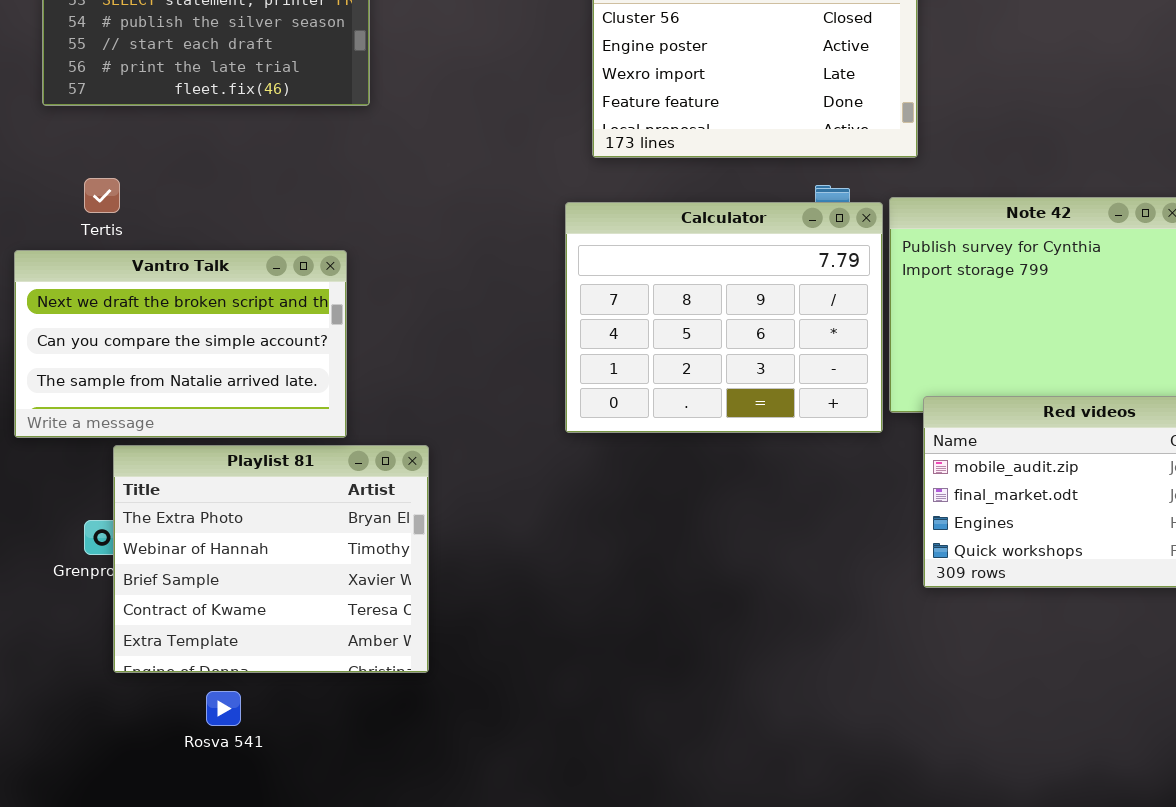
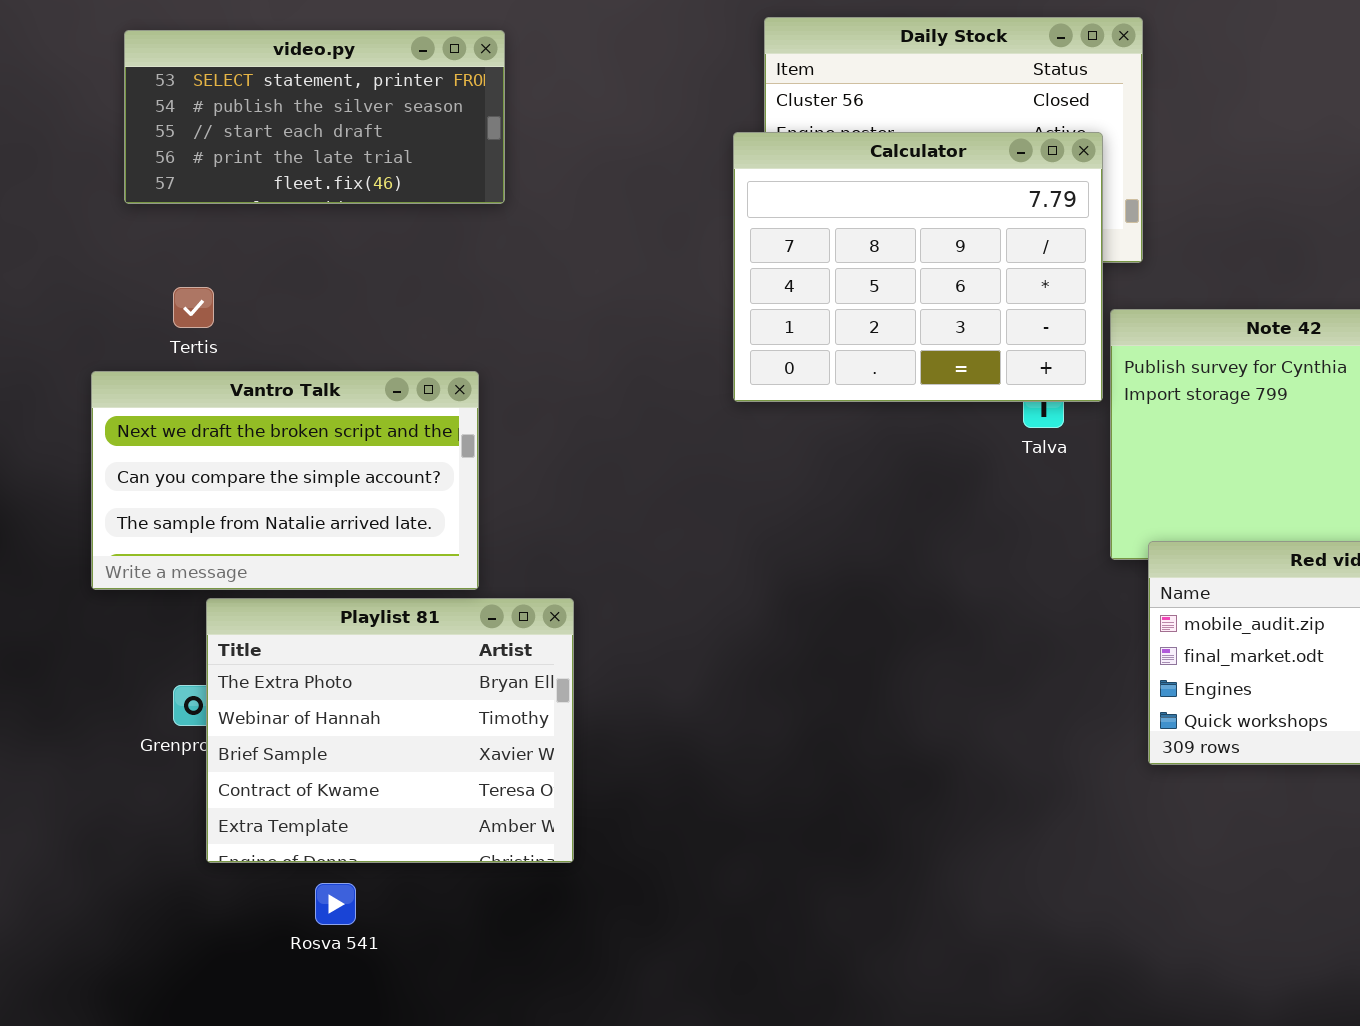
Calculator: [565,202,883,433] -> [733,132,1103,402], moved

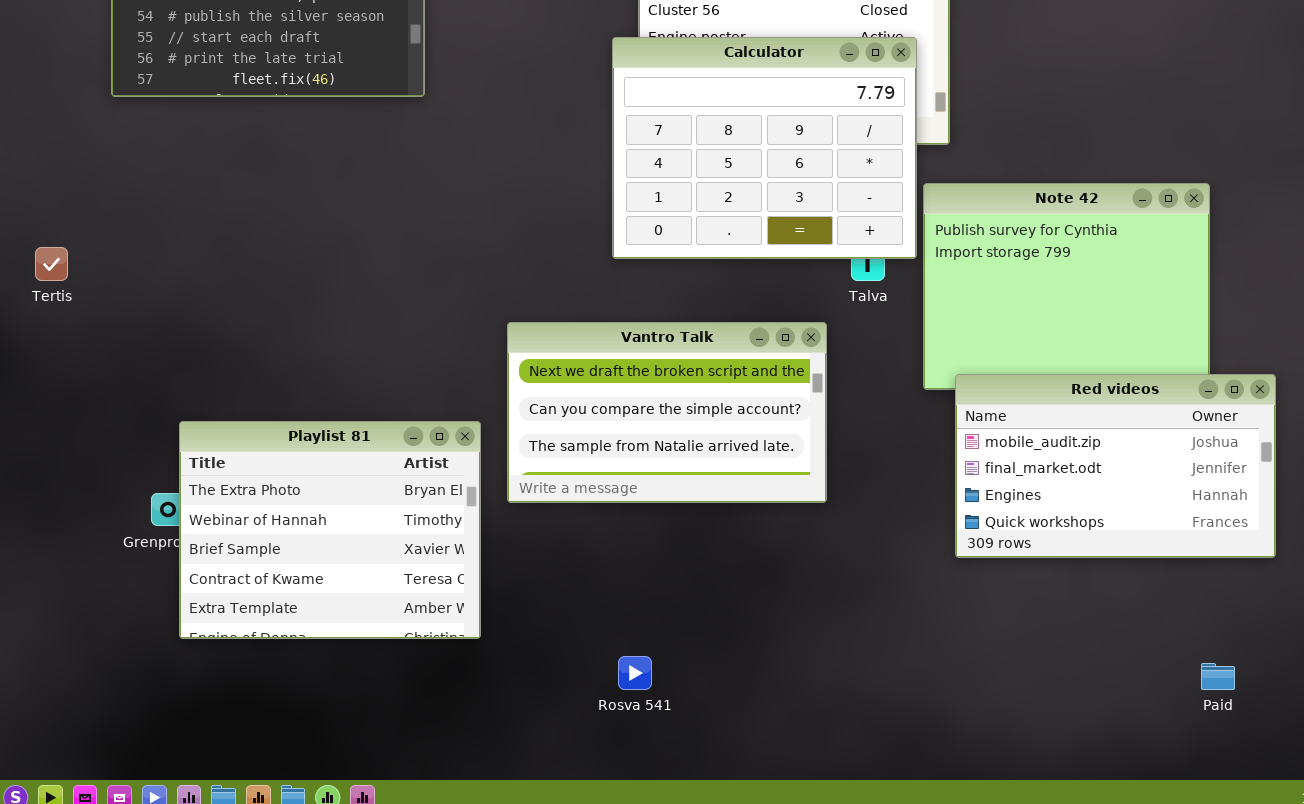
Tertis: [173,287,214,328] -> [35,247,68,281], moved
Vantro Talk: [91,371,479,590] -> [507,322,827,503], moved
Rosva 541: [315,883,356,925] -> [618,656,652,690], moved

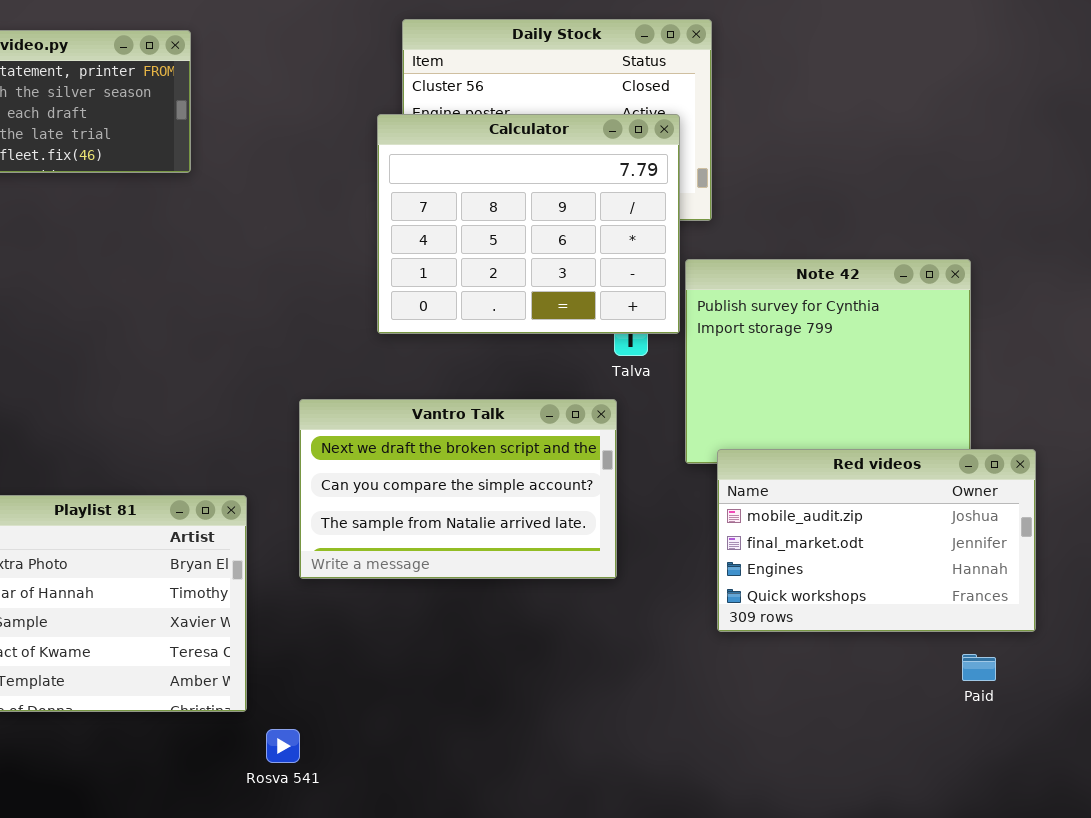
Vantro Talk: [507,322,827,503] -> [299,399,617,579], moved
Rosva 541: [618,656,652,690] -> [266,729,300,763], moved
Paid: [1201,663,1235,690] -> [962,654,996,681], moved

